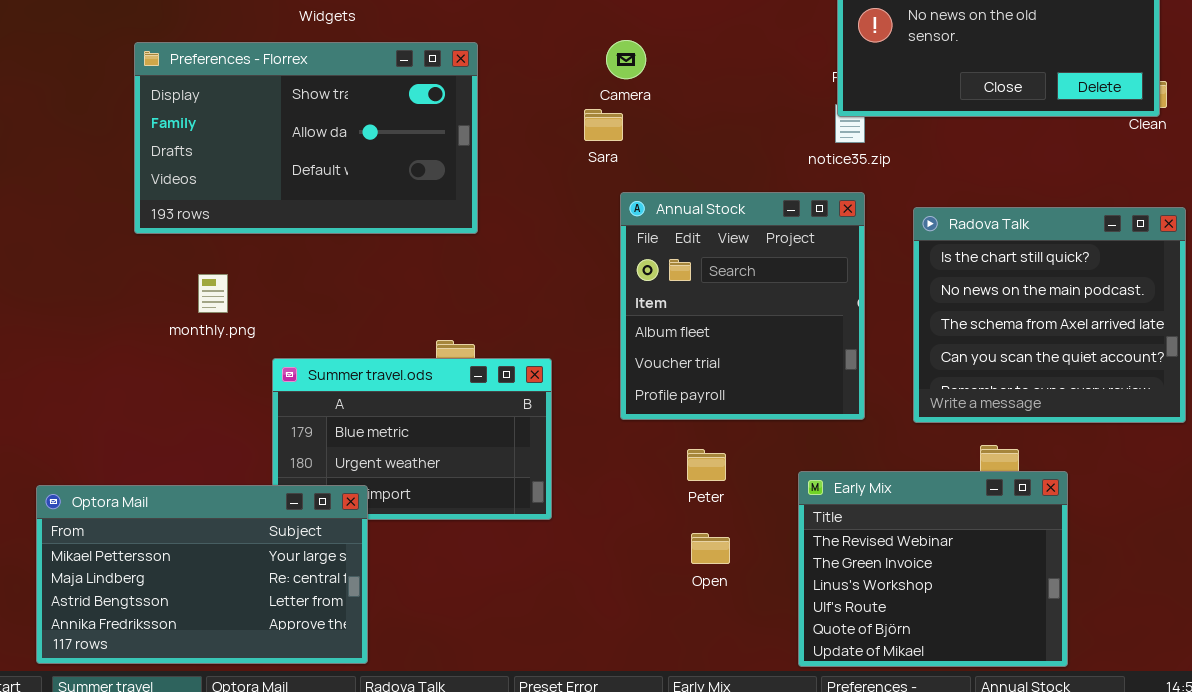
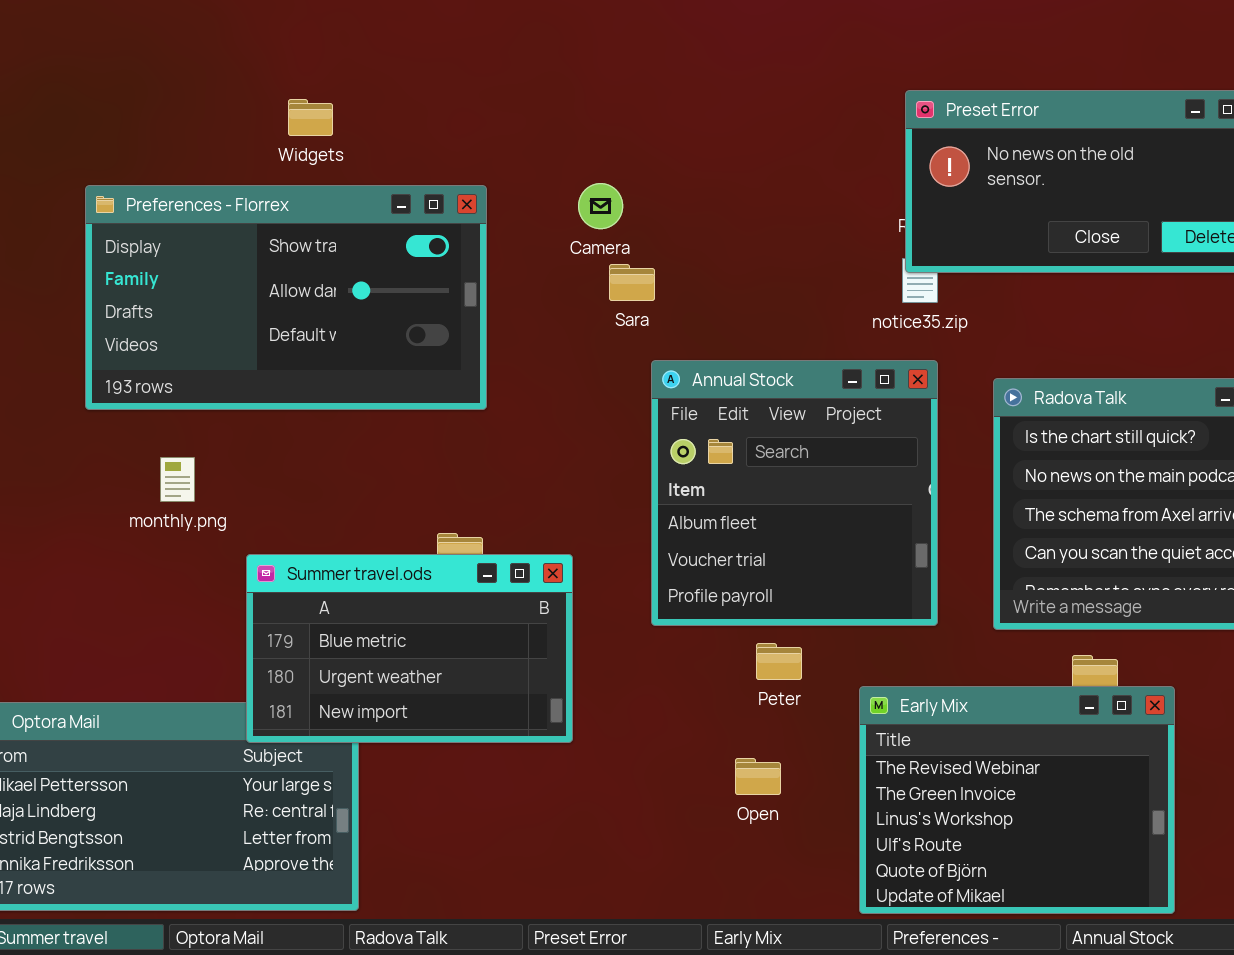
Camera: [606,40,646,79] -> [578,183,623,229], moved
Summer travel.ods: [272,358,552,520] -> [246,554,573,743], raised
Peter: [687,449,726,481] -> [756,643,802,680], moved

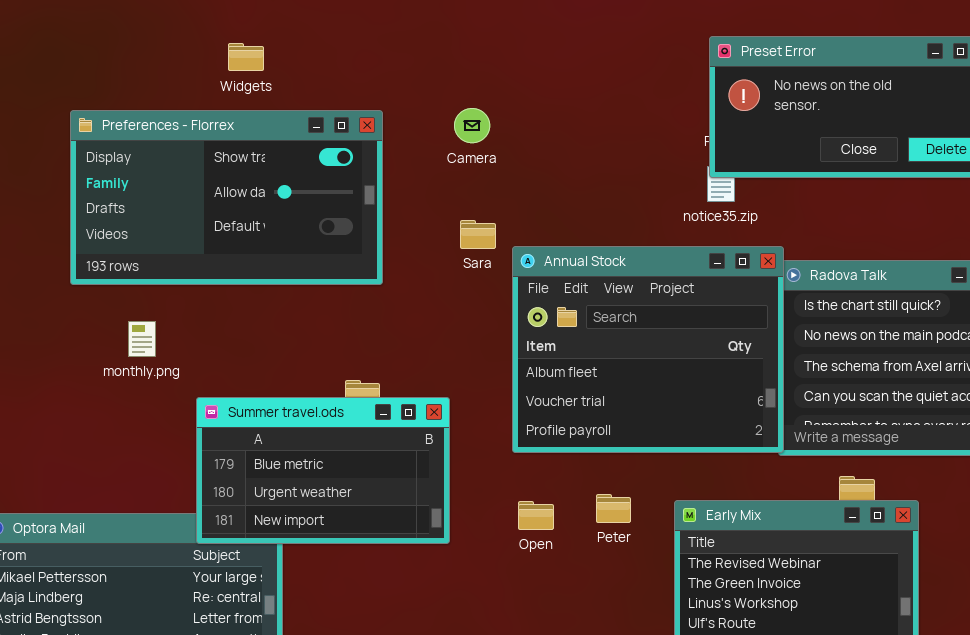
Sara: [609,264,655,301] -> [460,220,496,249], moved
Annual Stock: [651,360,938,626] -> [512,246,784,453], resized
Peter: [756,643,802,680] -> [596,494,631,523], moved
Open: [735,758,781,795] -> [518,501,554,530], moved

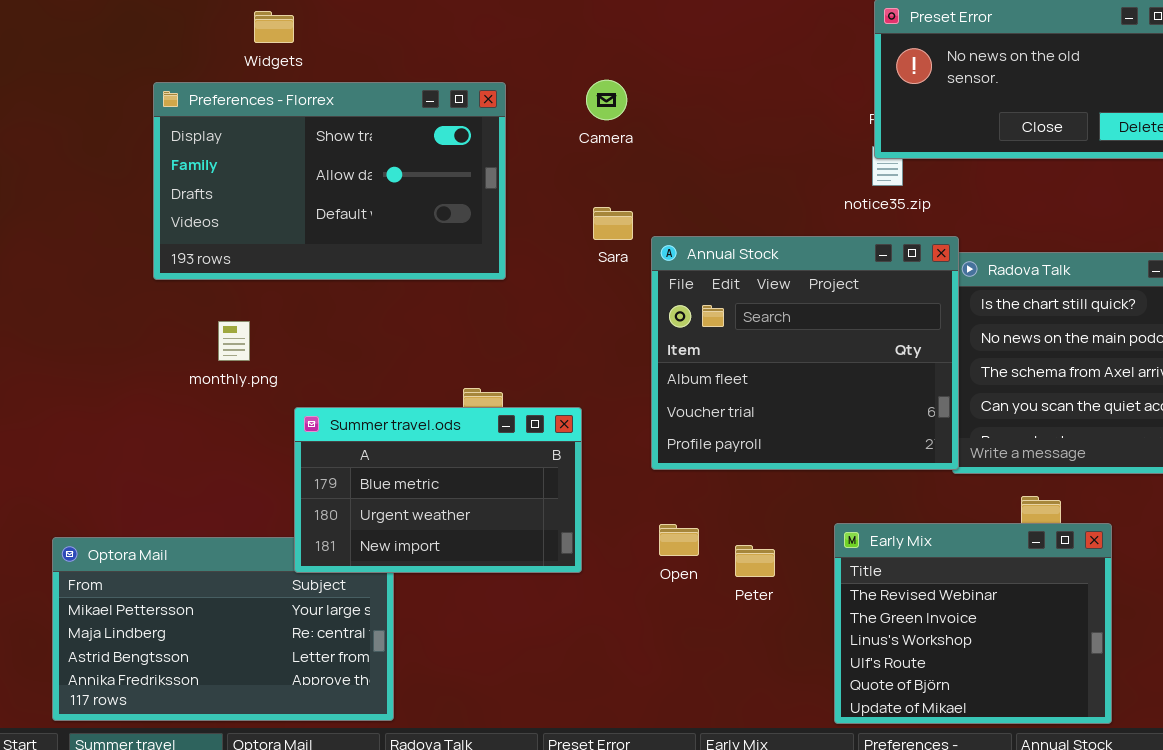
Widgets: [228,43,264,71] -> [254,11,294,43], moved
Peter: [596,494,631,523] -> [735,545,775,577], moved

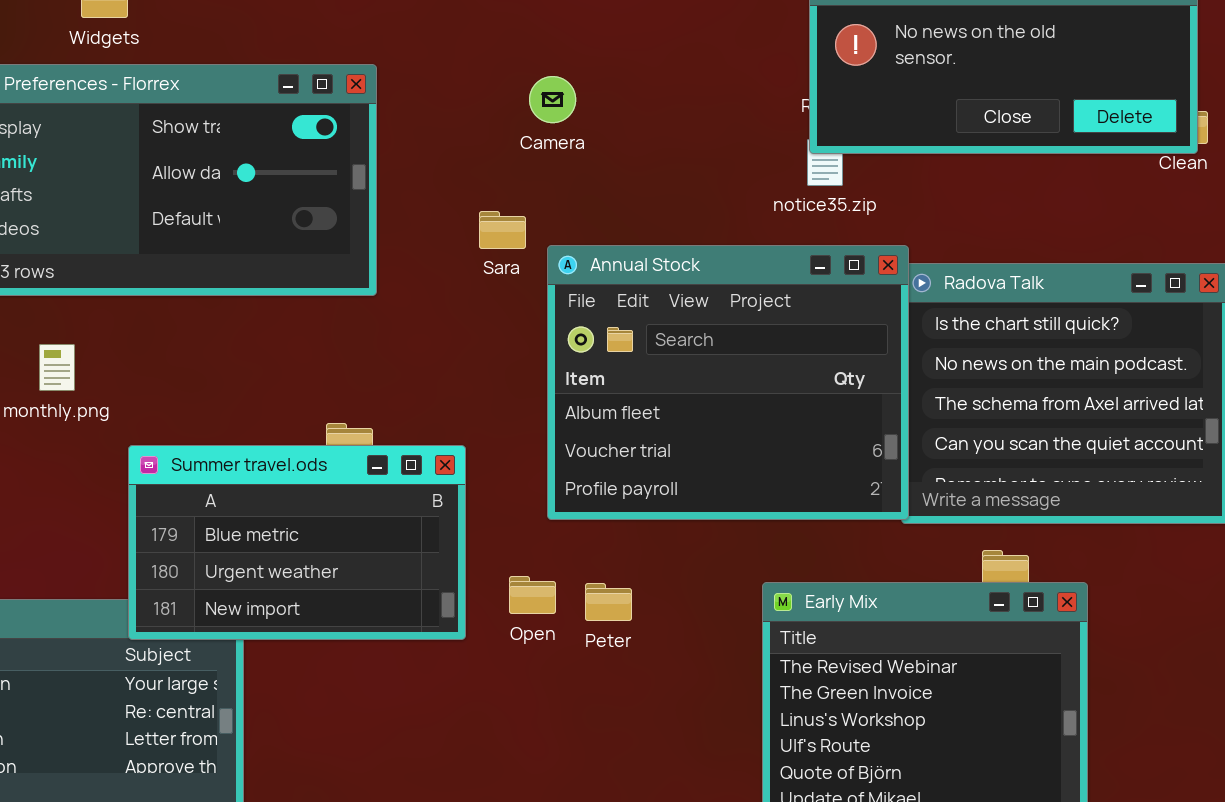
Camera: [586,80,627,120] -> [529,76,576,123], moved
Open: [659,524,699,556] -> [509,576,556,614], moved
Peter: [735,545,775,577] -> [585,583,632,621], moved

